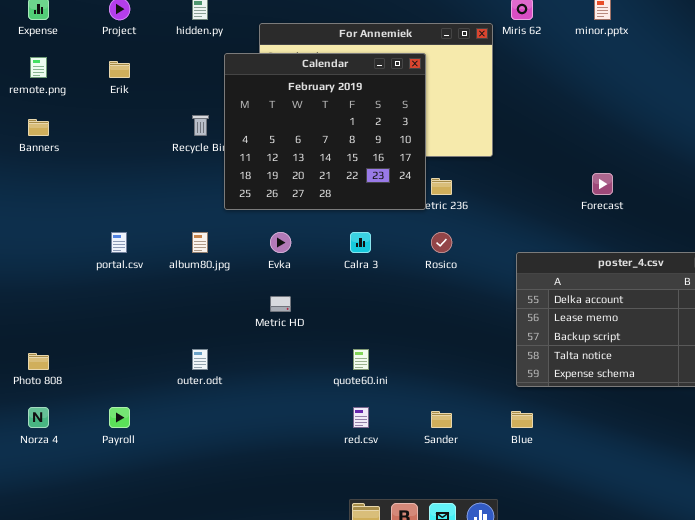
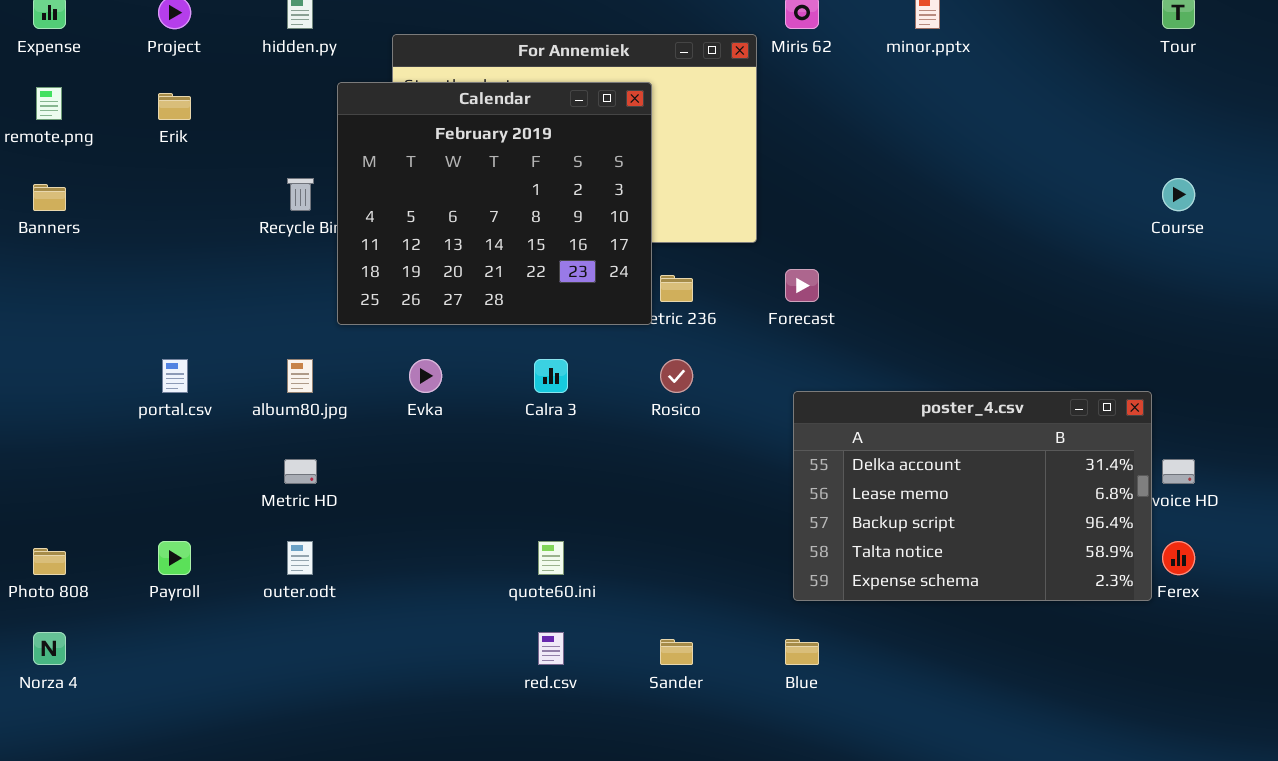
Forecast: [592,173,613,195] -> [785,269,819,302], moved
Metric HD: [270,296,291,312] -> [284,459,317,484], moved
Payroll: [109,407,130,428] -> [158,541,191,575], moved

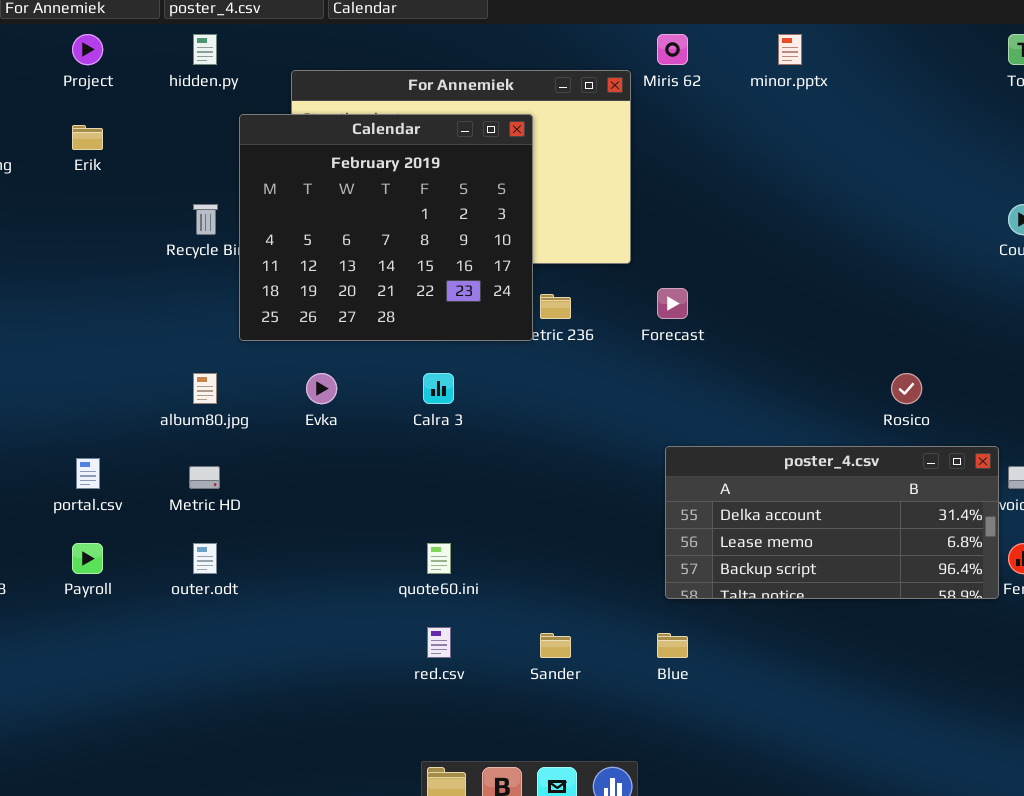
portal.csv: [162,359,188,393] -> [76,458,100,489], moved
Rosico: [660,359,693,393] -> [891,373,922,404], moved
poster_4.csv: [793,391,1152,601] -> [665,446,999,599], resized

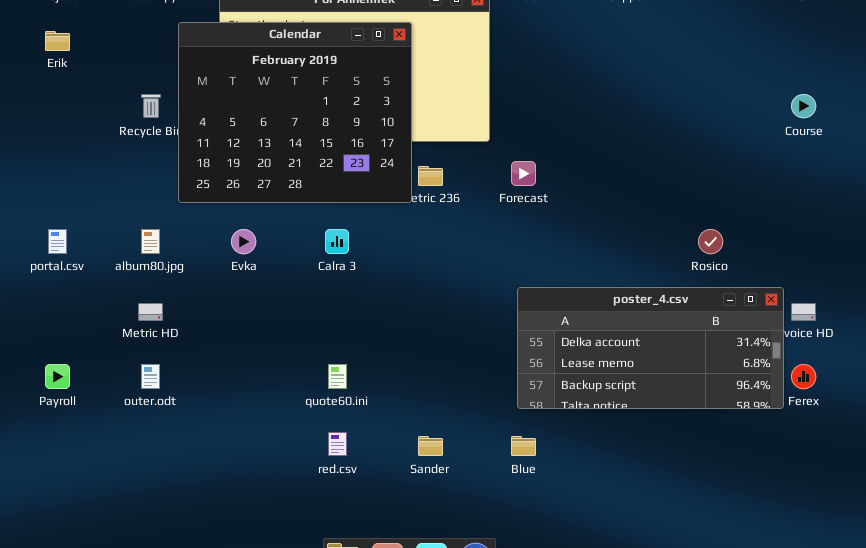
portal.csv: [76,458,100,489] -> [48,229,67,254], moved

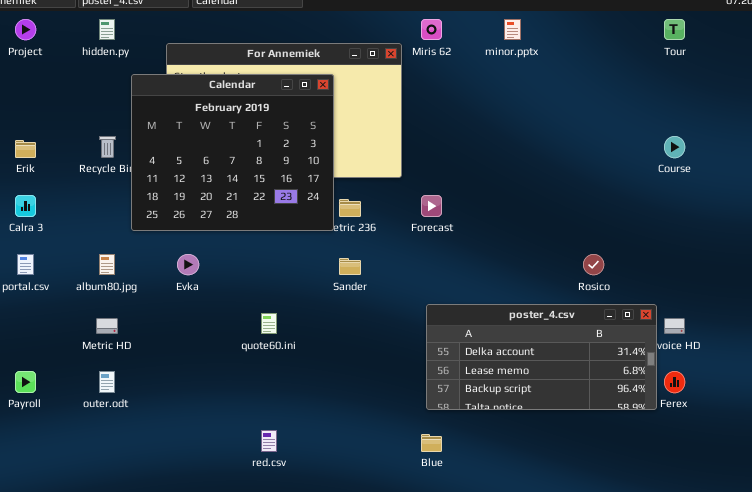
Erik: [45,31,70,51] -> [15,140,36,158], moved
Calra 3: [325,229,349,254] -> [15,195,36,217], moved
quote60.ini: [328,364,347,389] -> [261,313,277,334], moved
Sander: [418,436,443,456] -> [339,258,361,275], moved

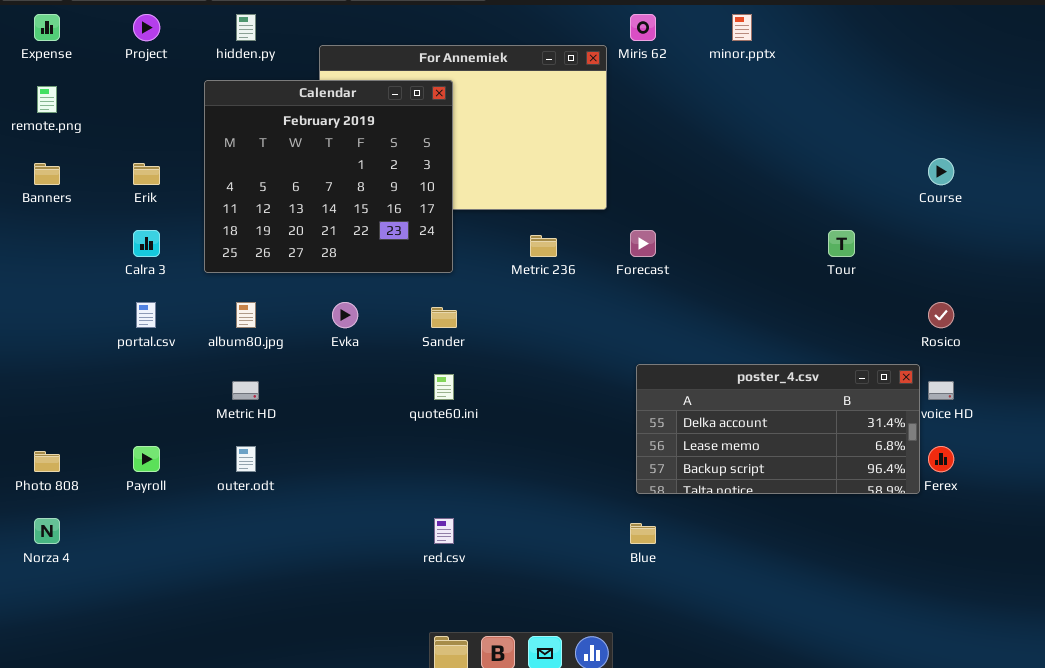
Tour: [664,19,685,40] -> [828,230,855,257], moved
Calendar: [131,74,334,231] -> [204,80,453,273], moved
Rosico: [583,254,604,275] -> [928,302,954,328], moved
Sander: [339,258,361,275] -> [431,307,457,328], moved

